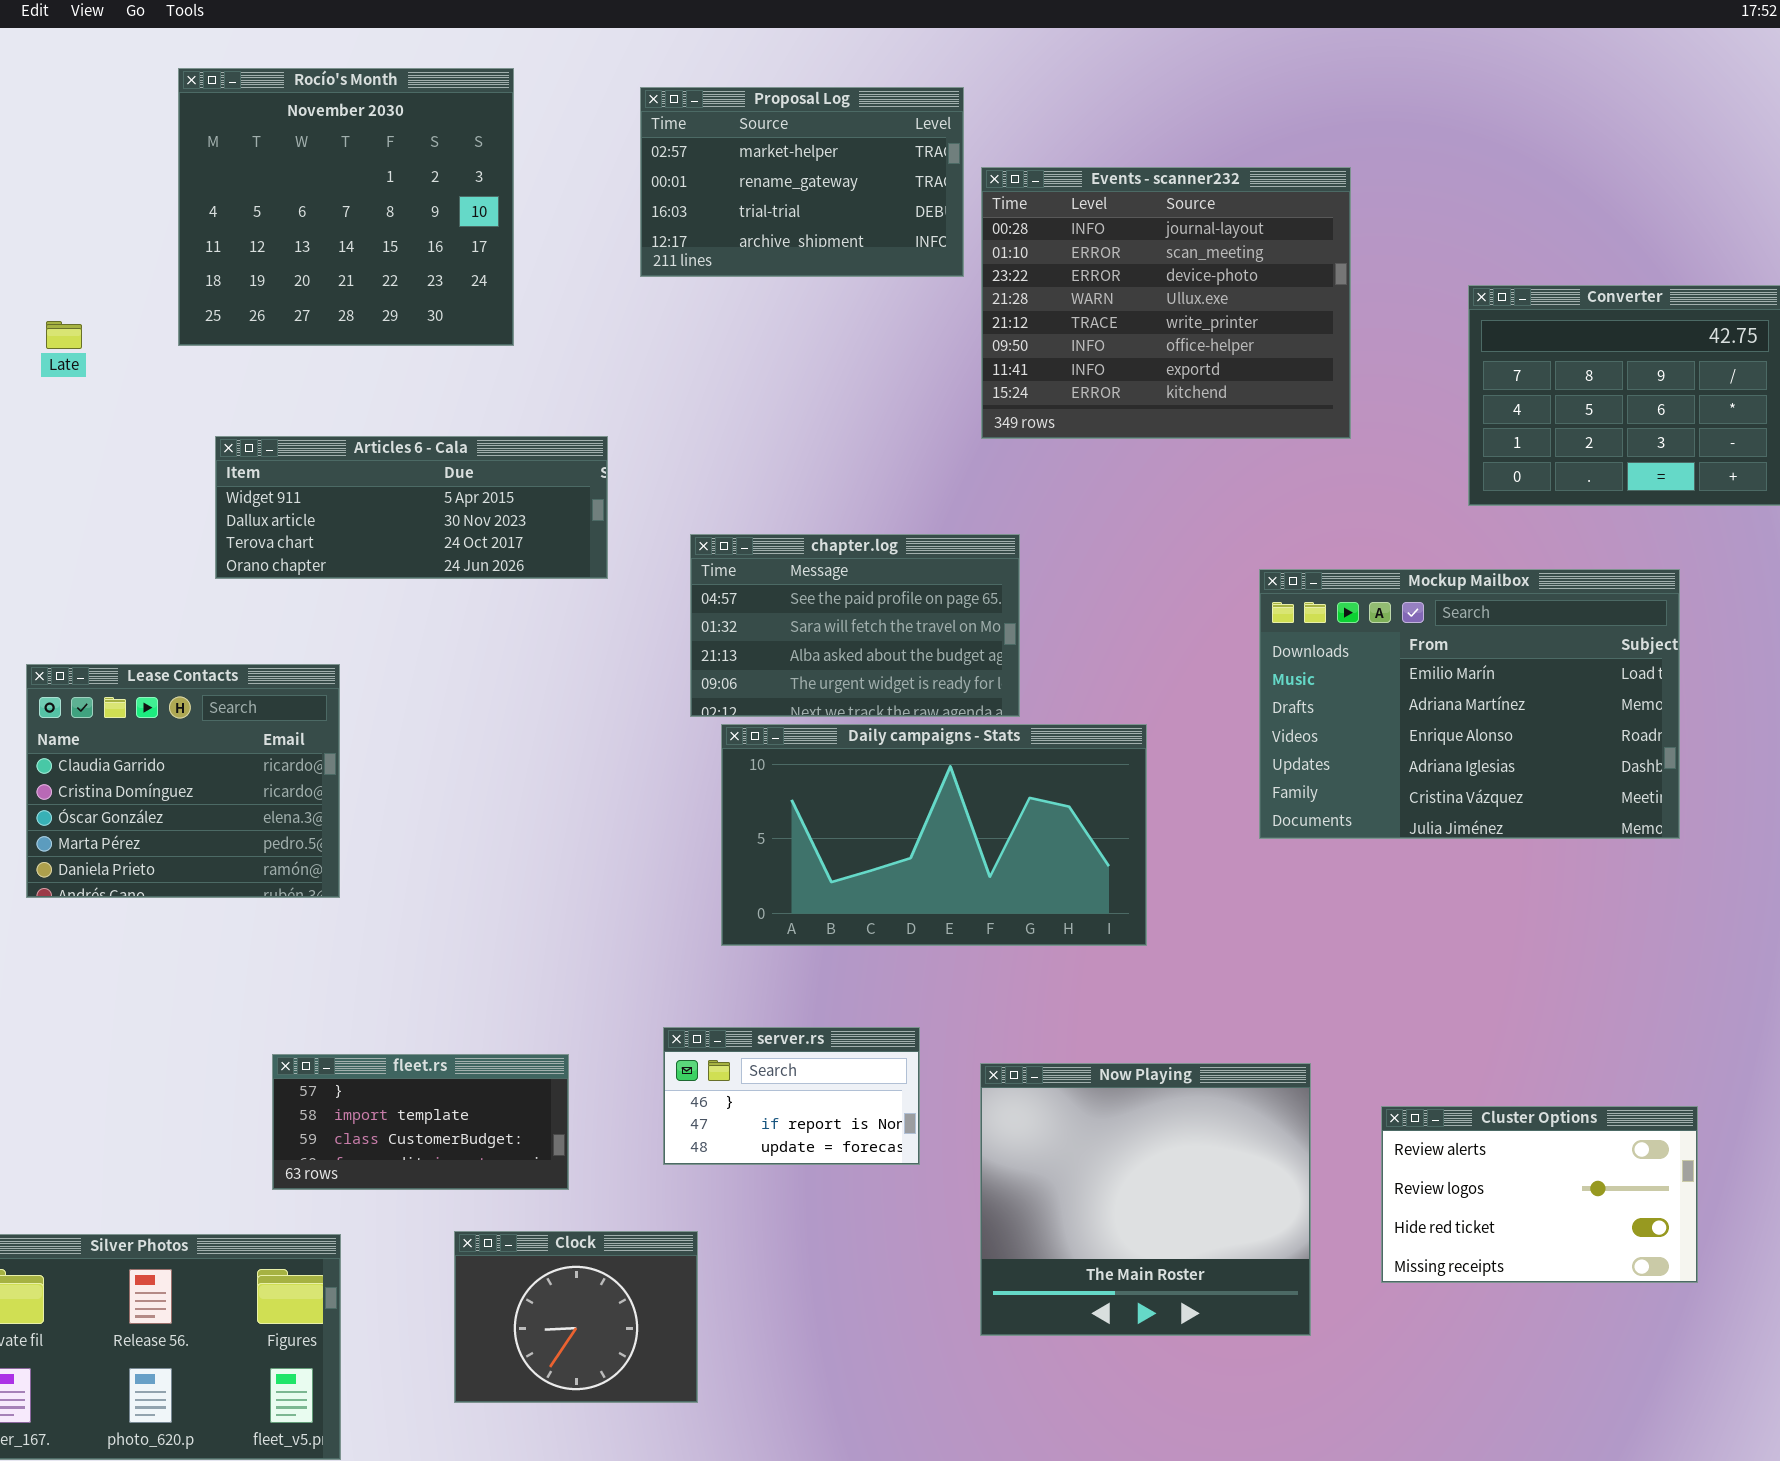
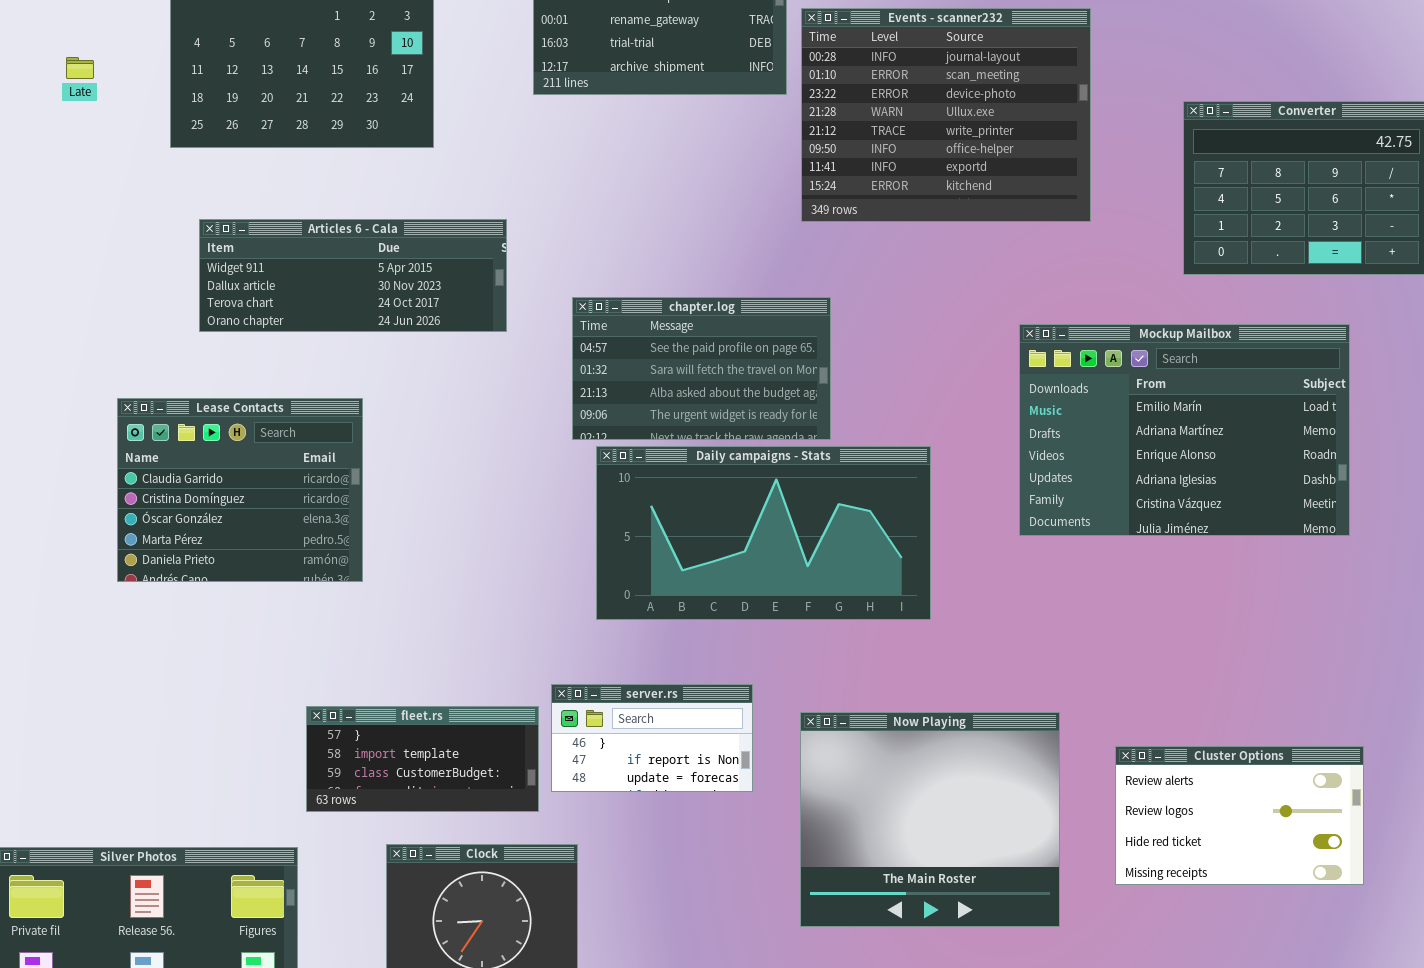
Late: [46,321,82,349] -> [66,57,94,79], moved
Lease Contacts: [26,664,340,898] -> [117,398,363,582], moved
fleet.rs: [272,1054,569,1190] -> [306,706,539,812], moved

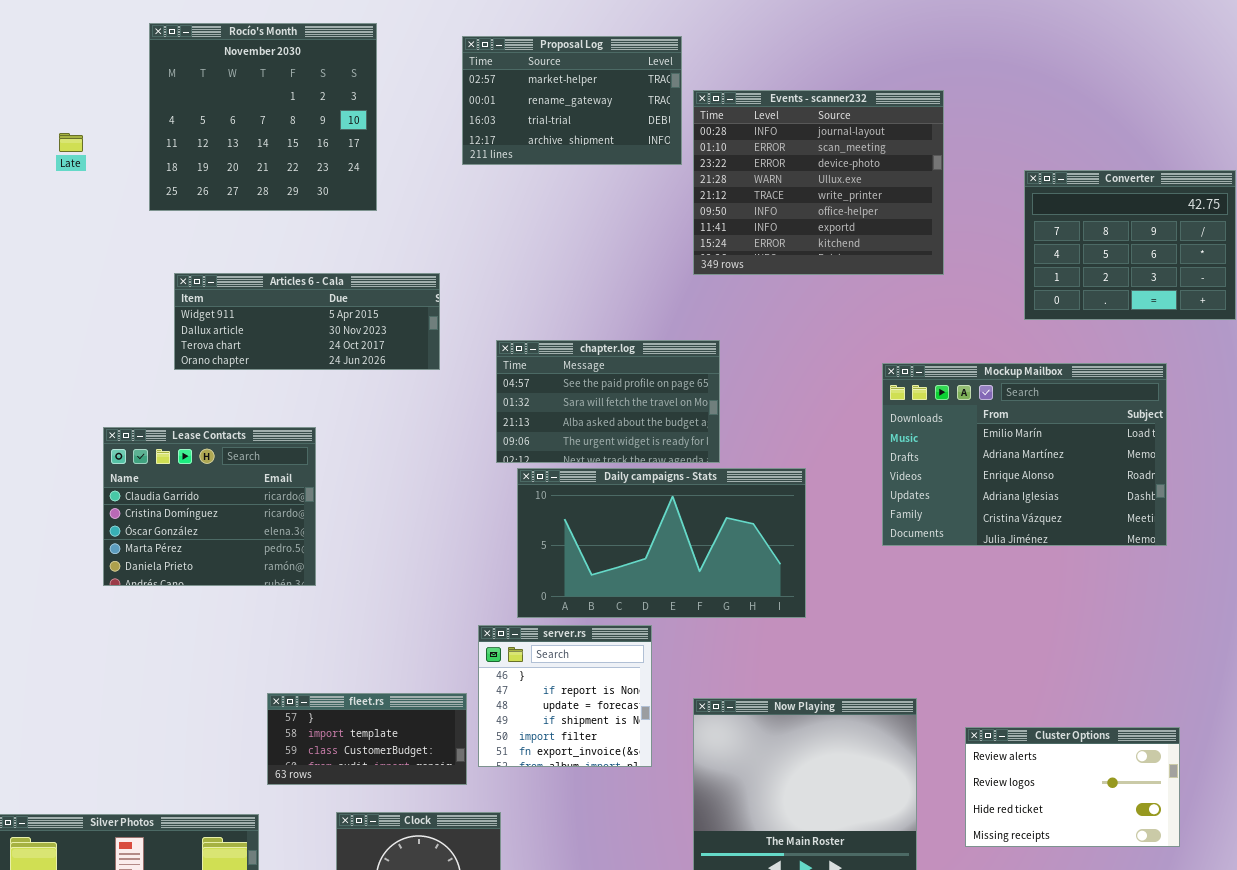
server.rs: [551,684,753,792] -> [478,625,652,767], resized

